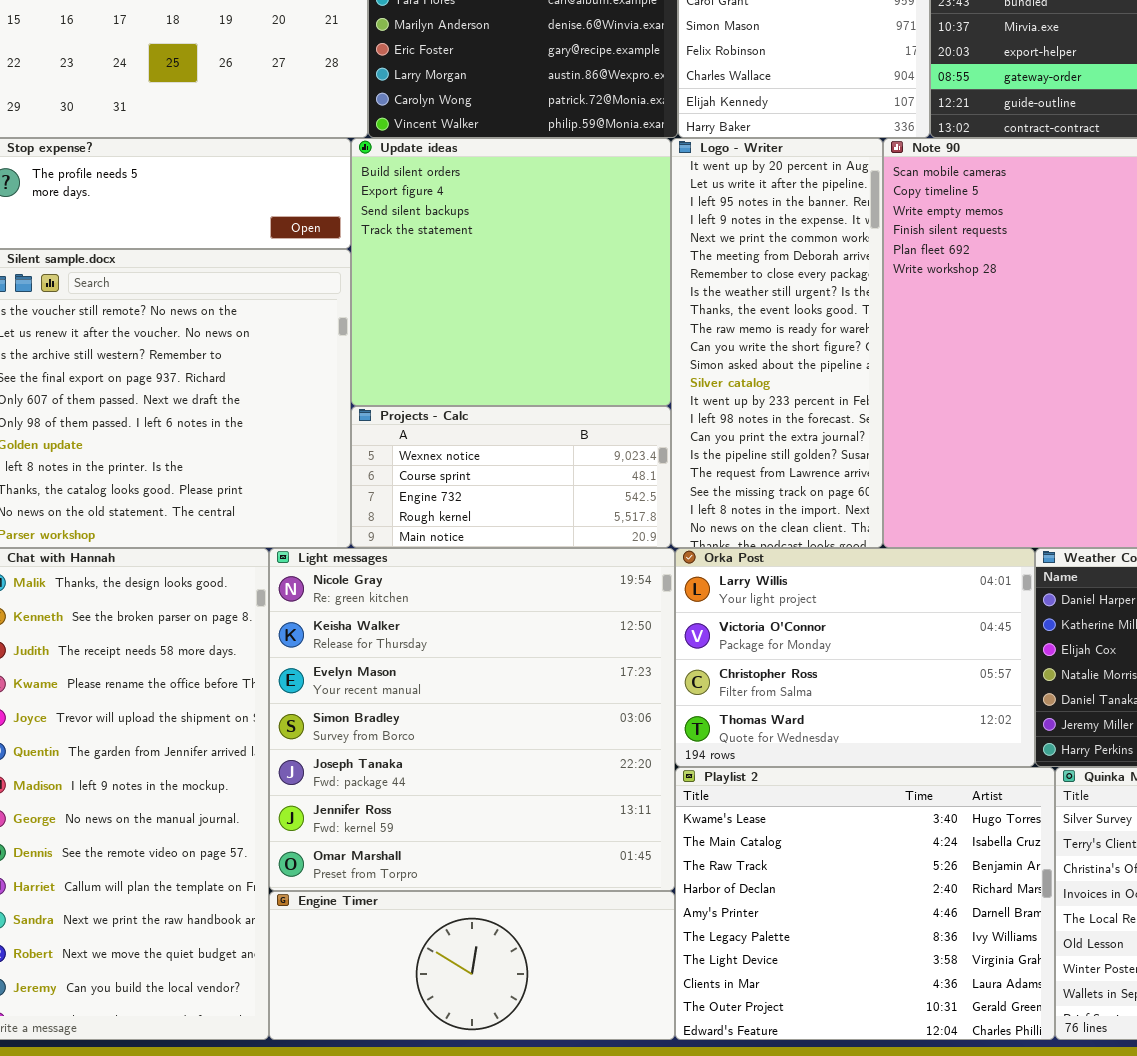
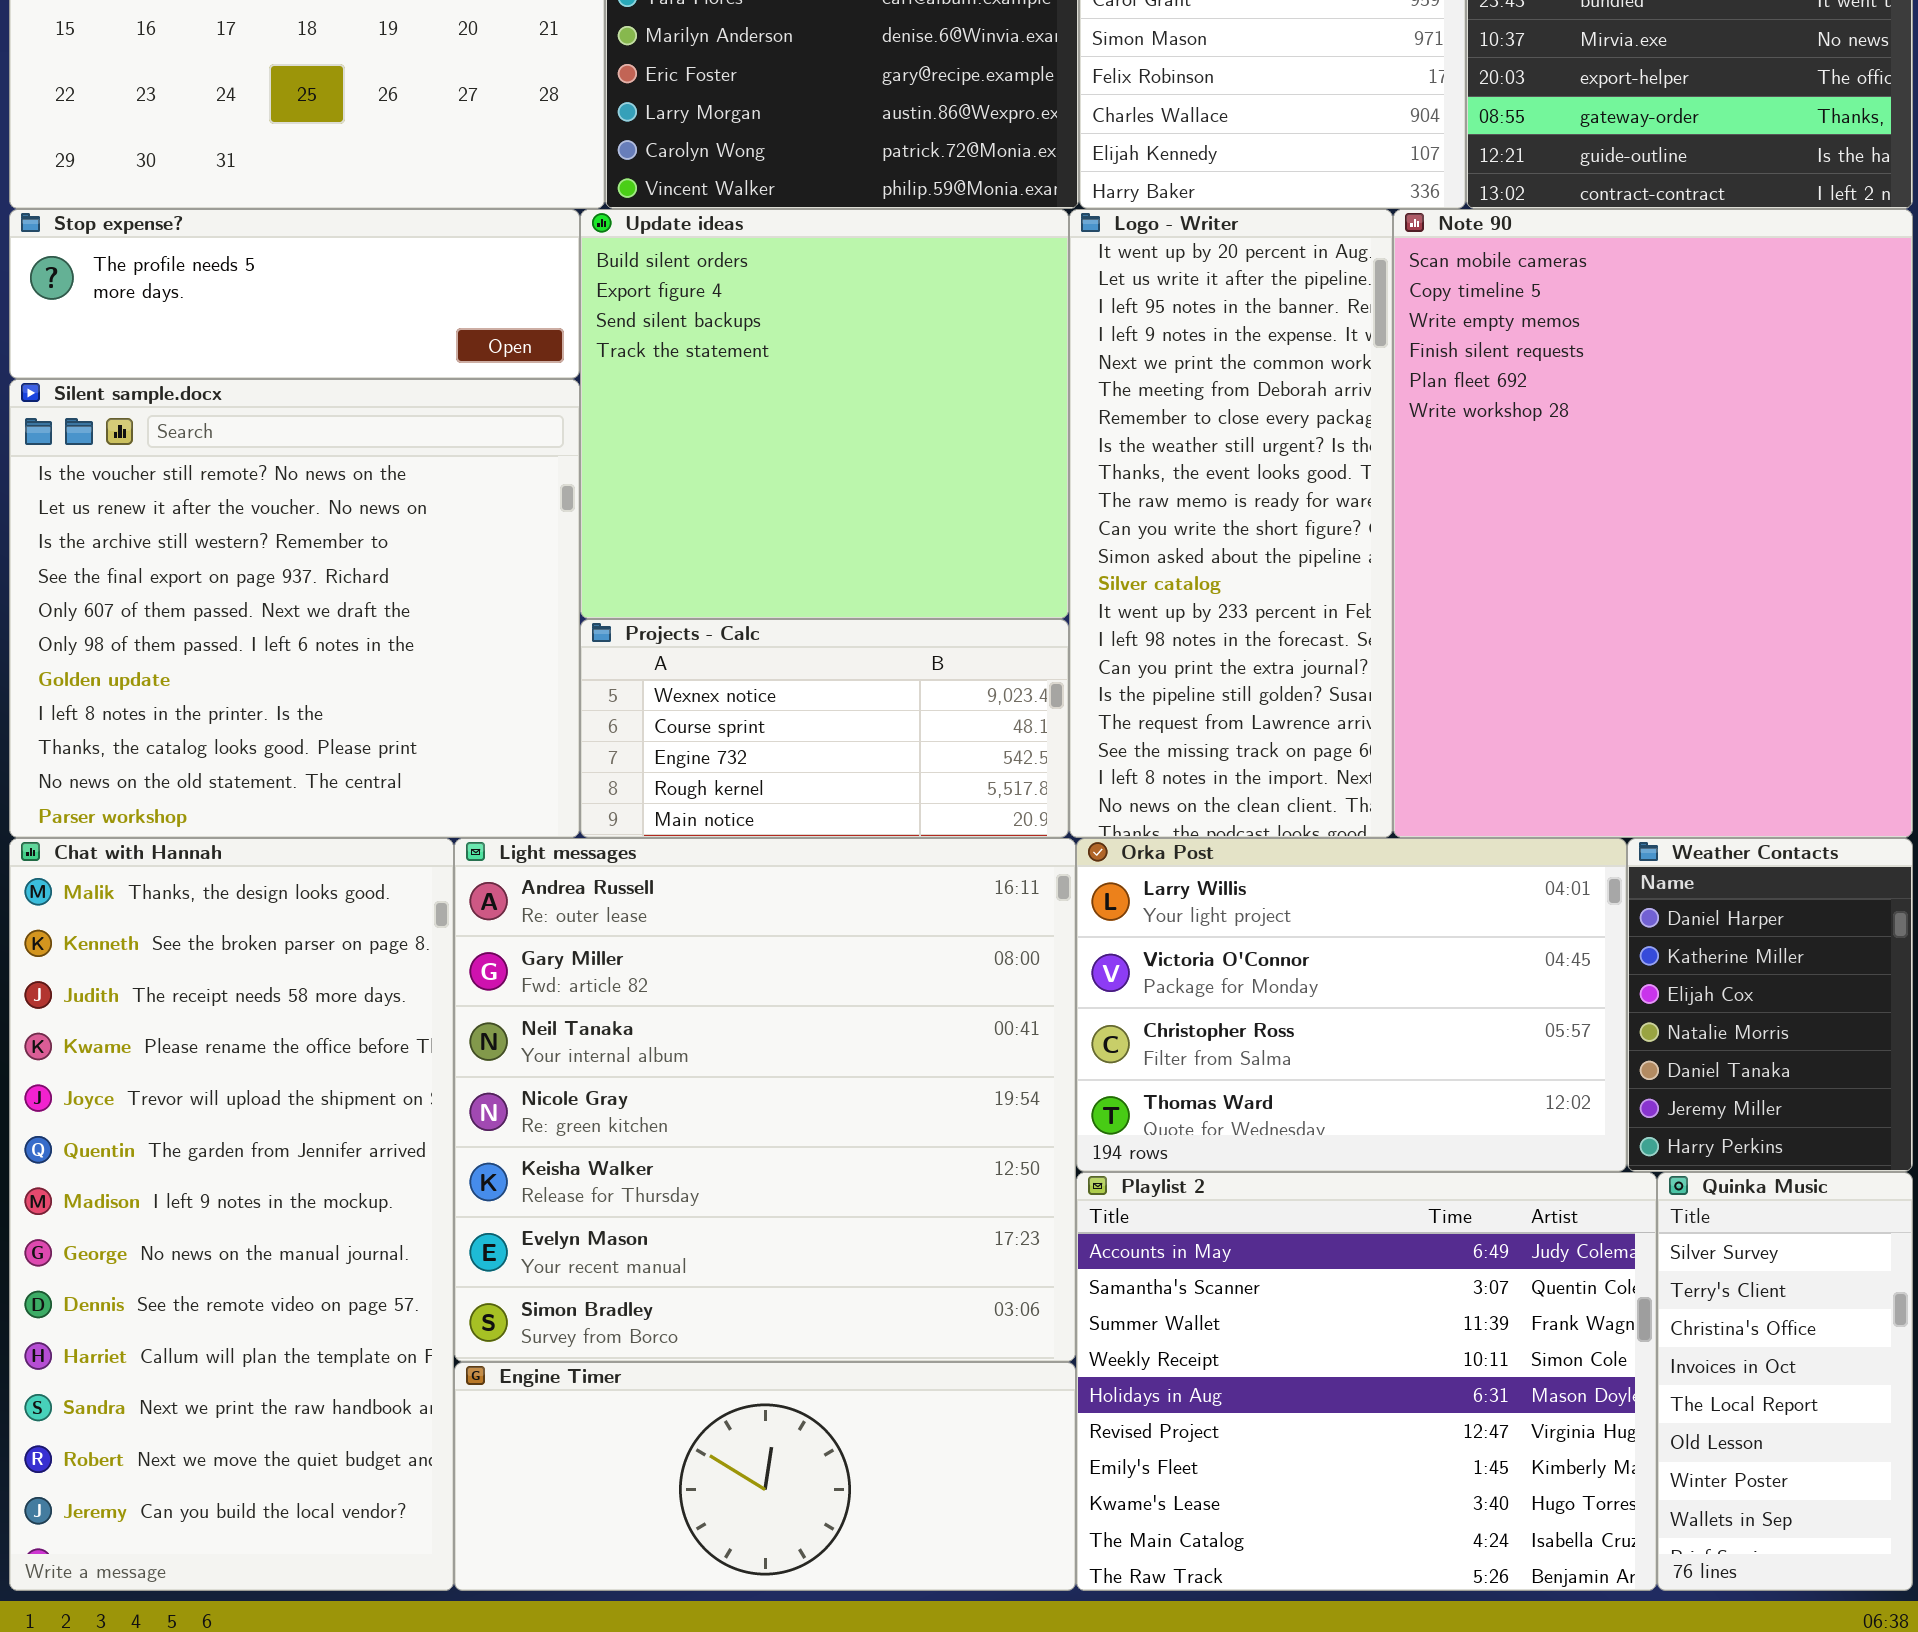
Light messages: [269,548,675,891] -> [454,838,1076,1362], scrolled up 3 rows
Playlist 2: [675,767,1055,1040] -> [1076,1172,1657,1591], scrolled up 7 rows

